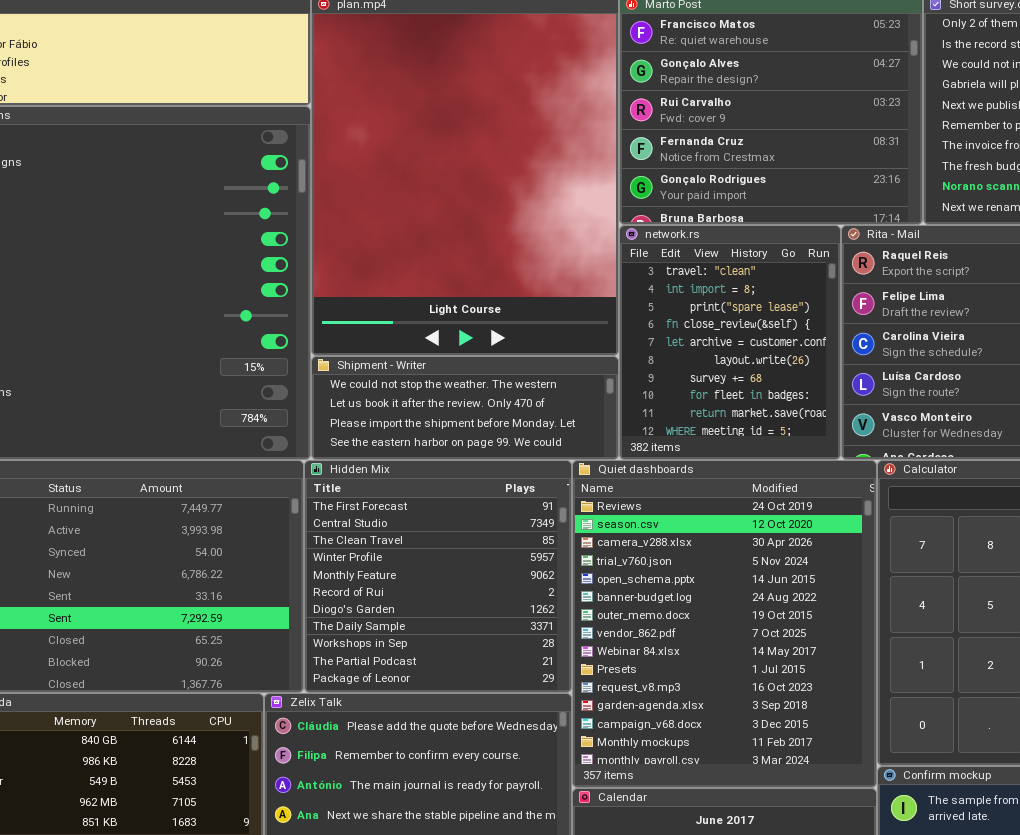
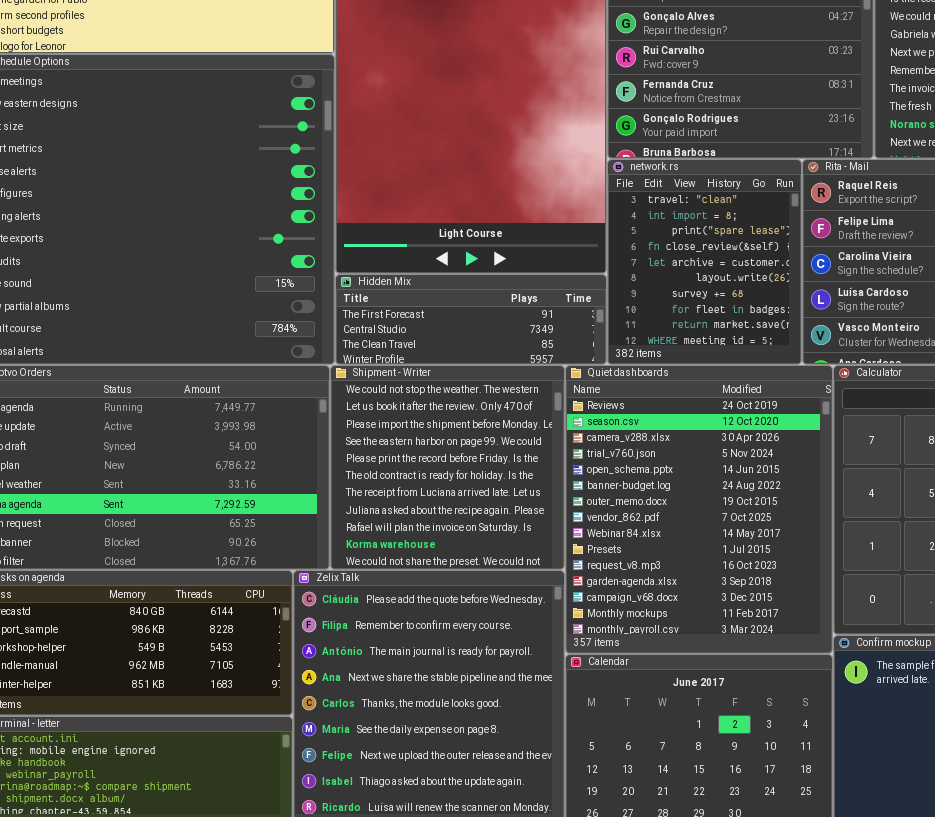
Shipment - Writer: [311,356,619,460] -> [330,365,565,570], moved, resized
Hidden Mix: [304,460,572,693] -> [335,274,607,365], moved, resized

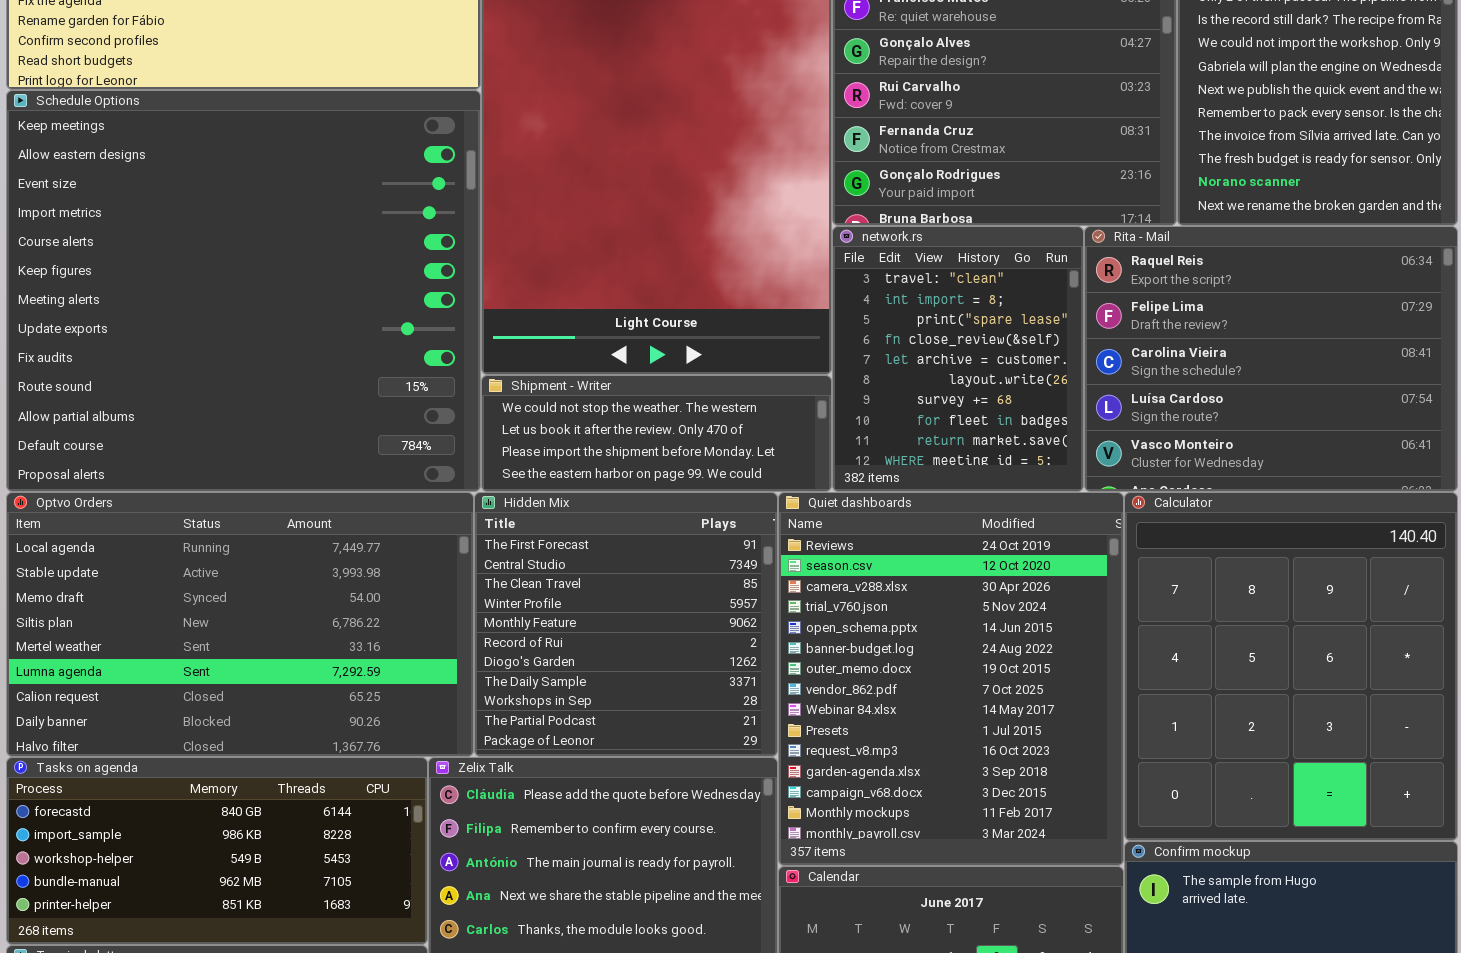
Hidden Mix: [335,274,607,365] -> [474,492,778,757], moved, resized
Shipment - Writer: [330,365,565,570] -> [481,375,832,492], moved, resized

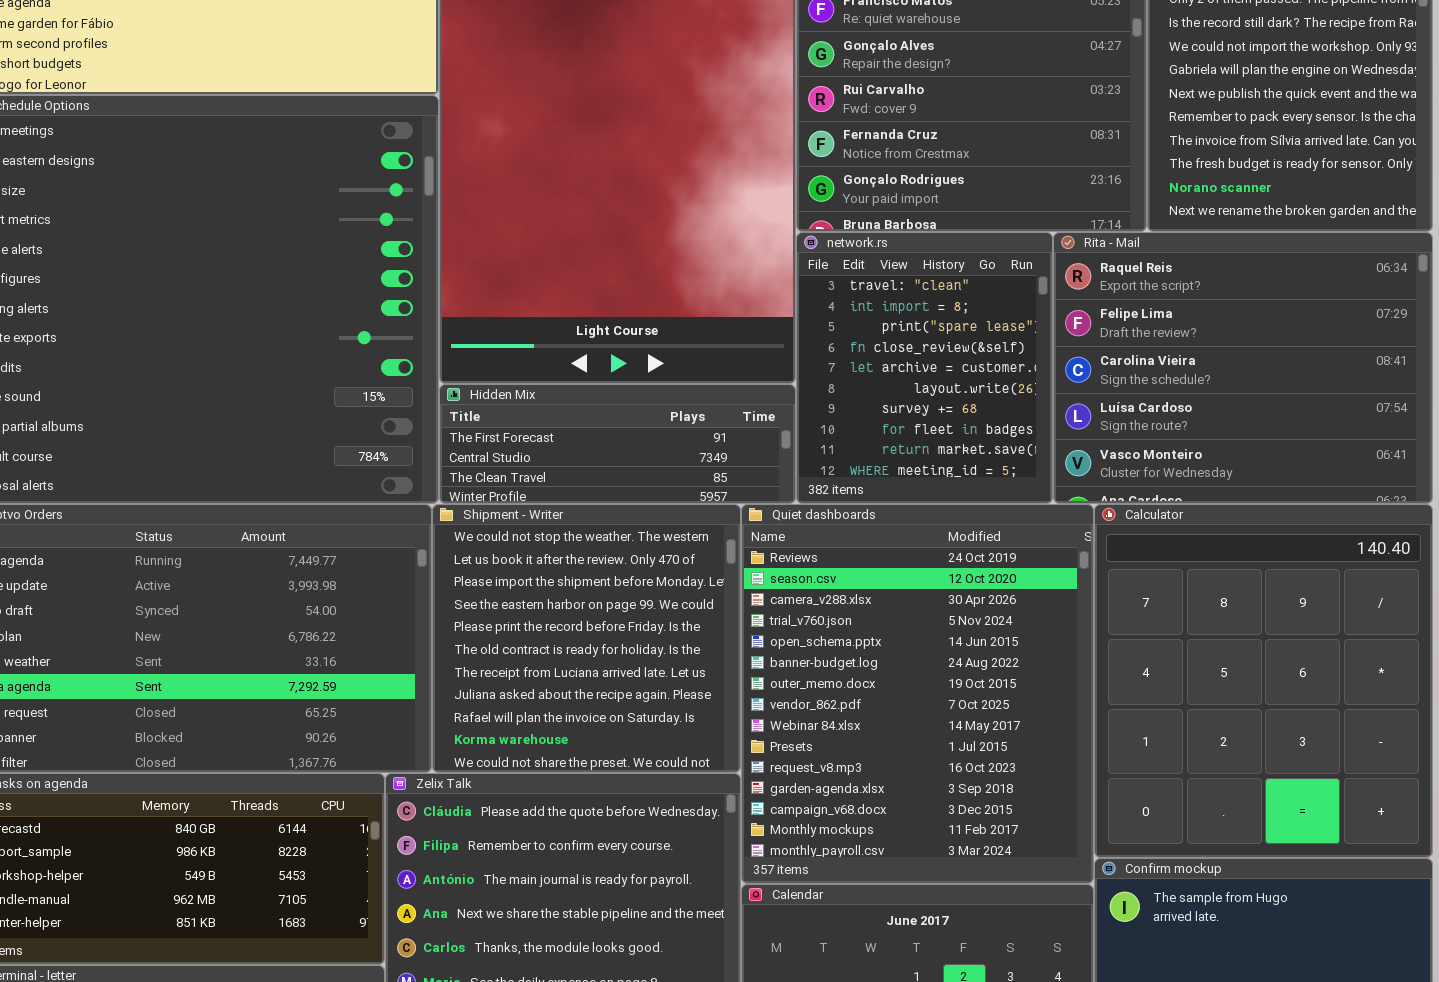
Shipment - Writer: [481,375,832,492] -> [432,504,741,773], moved, resized
Hidden Mix: [474,492,778,757] -> [439,384,796,504], moved, resized

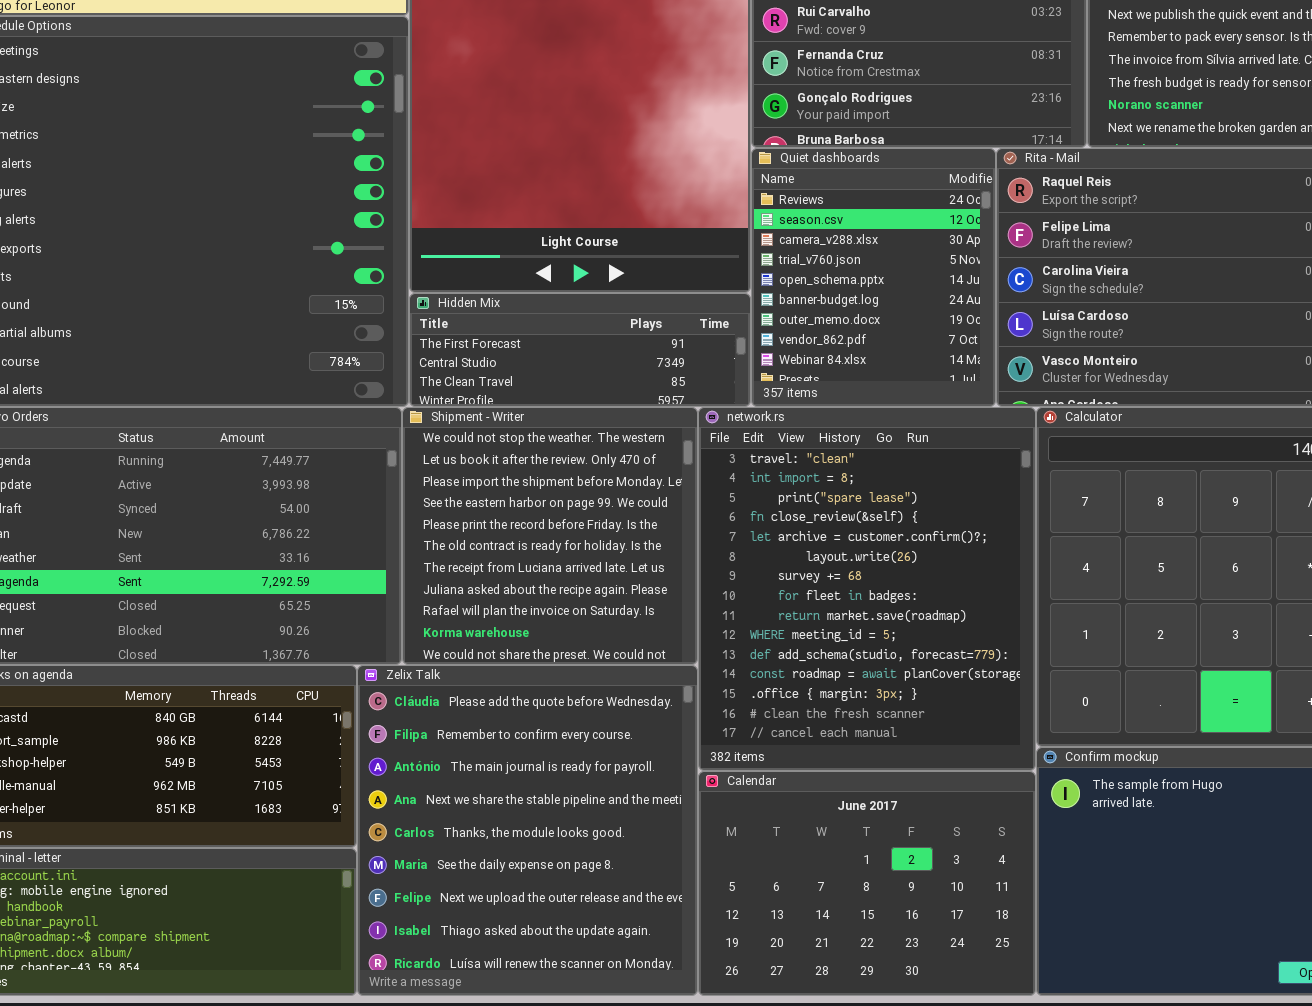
network.rs: [796,232,1053,504] -> [698,407,1036,771], moved, resized
Quiet dashboards: [741,504,1094,884] -> [751,148,996,407], moved, resized

